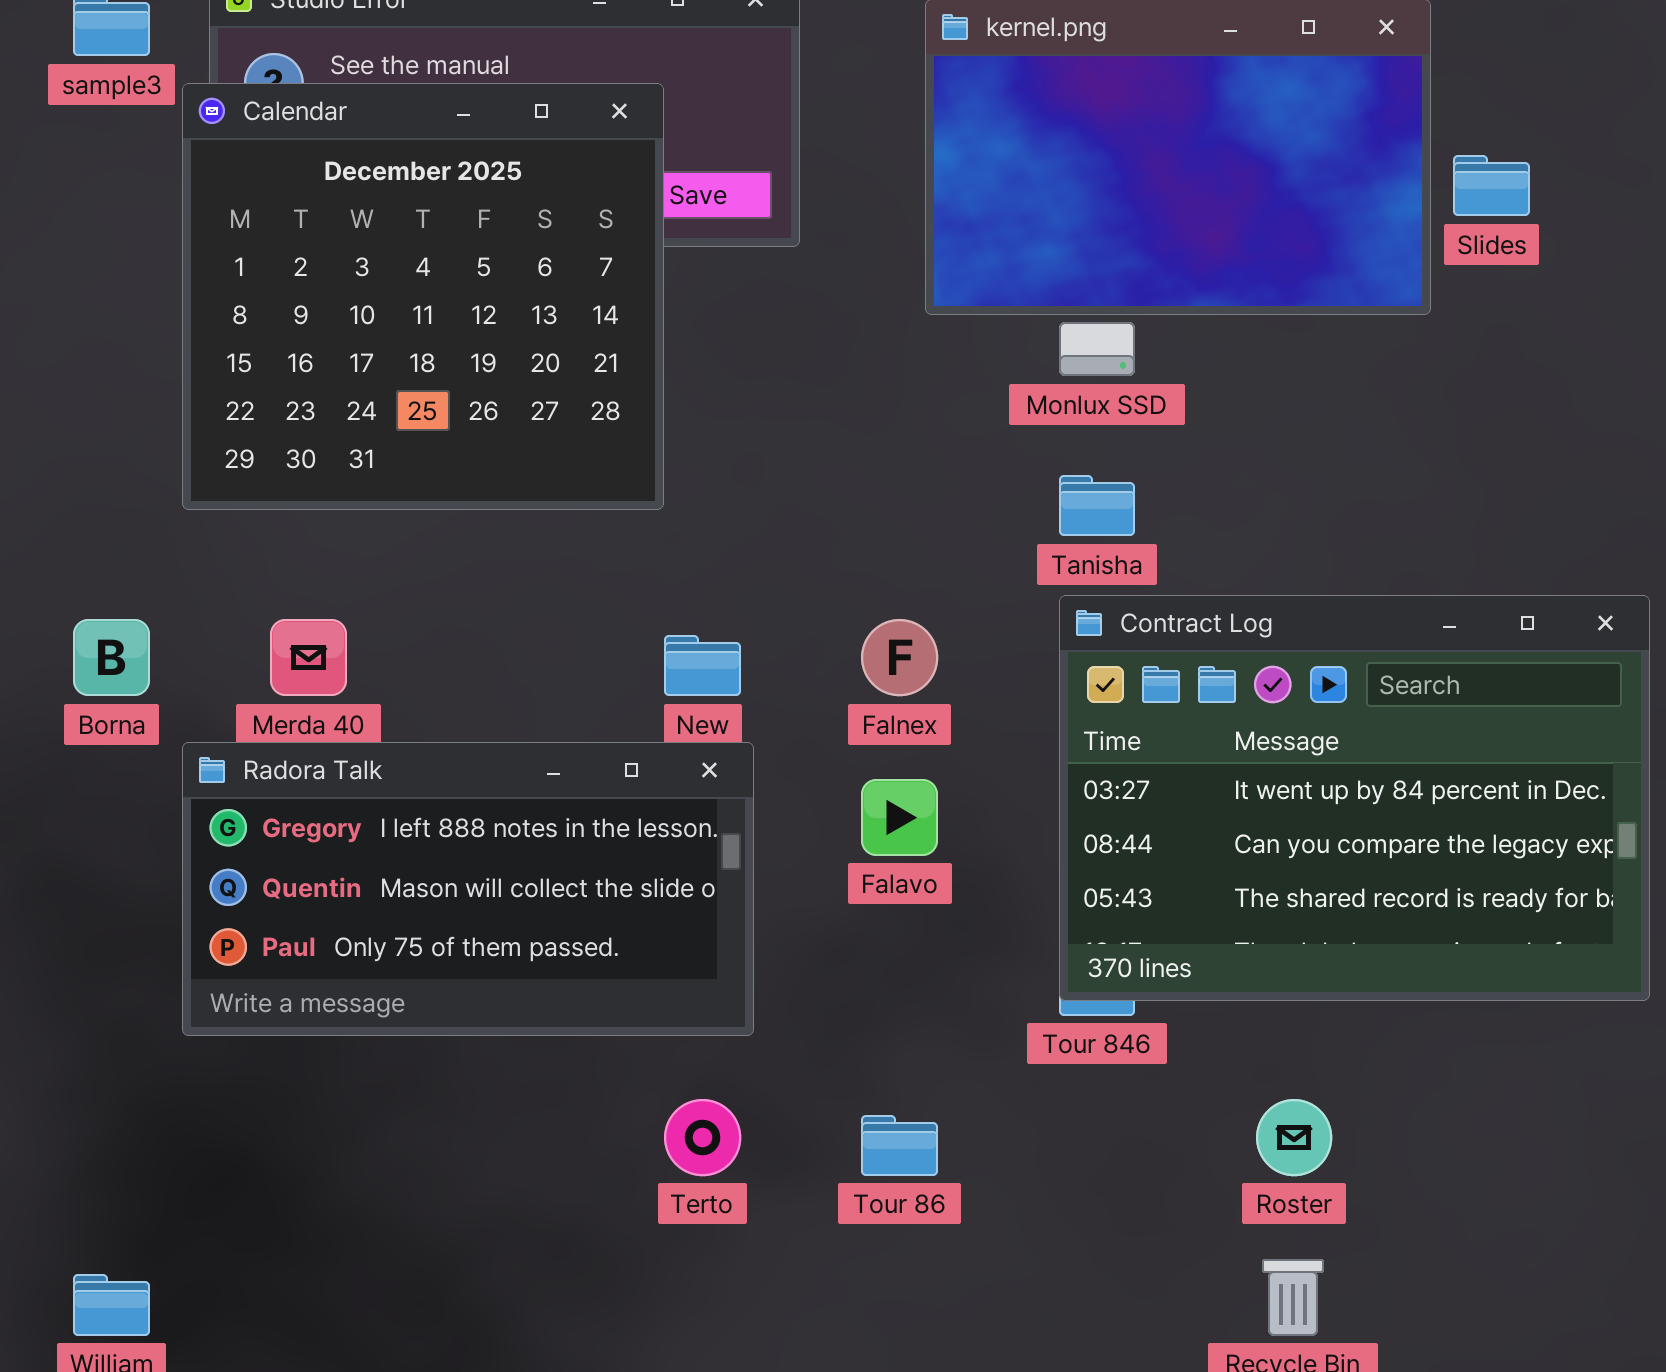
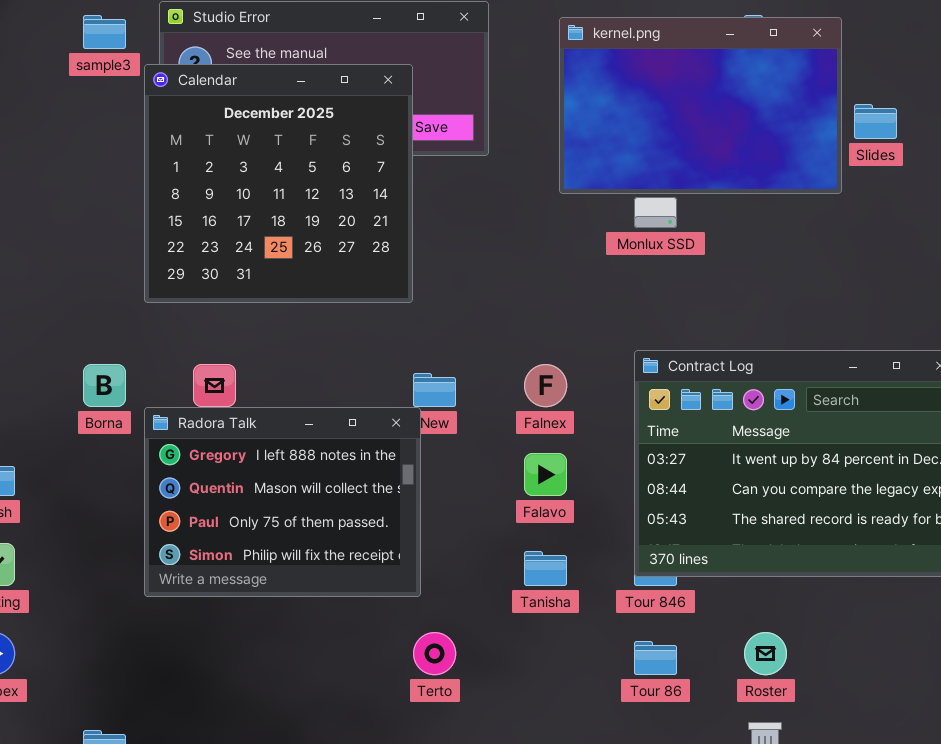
Tanisha: [1059,475,1135,536] -> [524,551,567,586], moved
Radora Talk: [182,742,754,1036] -> [144,407,421,597], resized
Tour 86: [861,1115,938,1176] -> [634,641,677,675], moved

